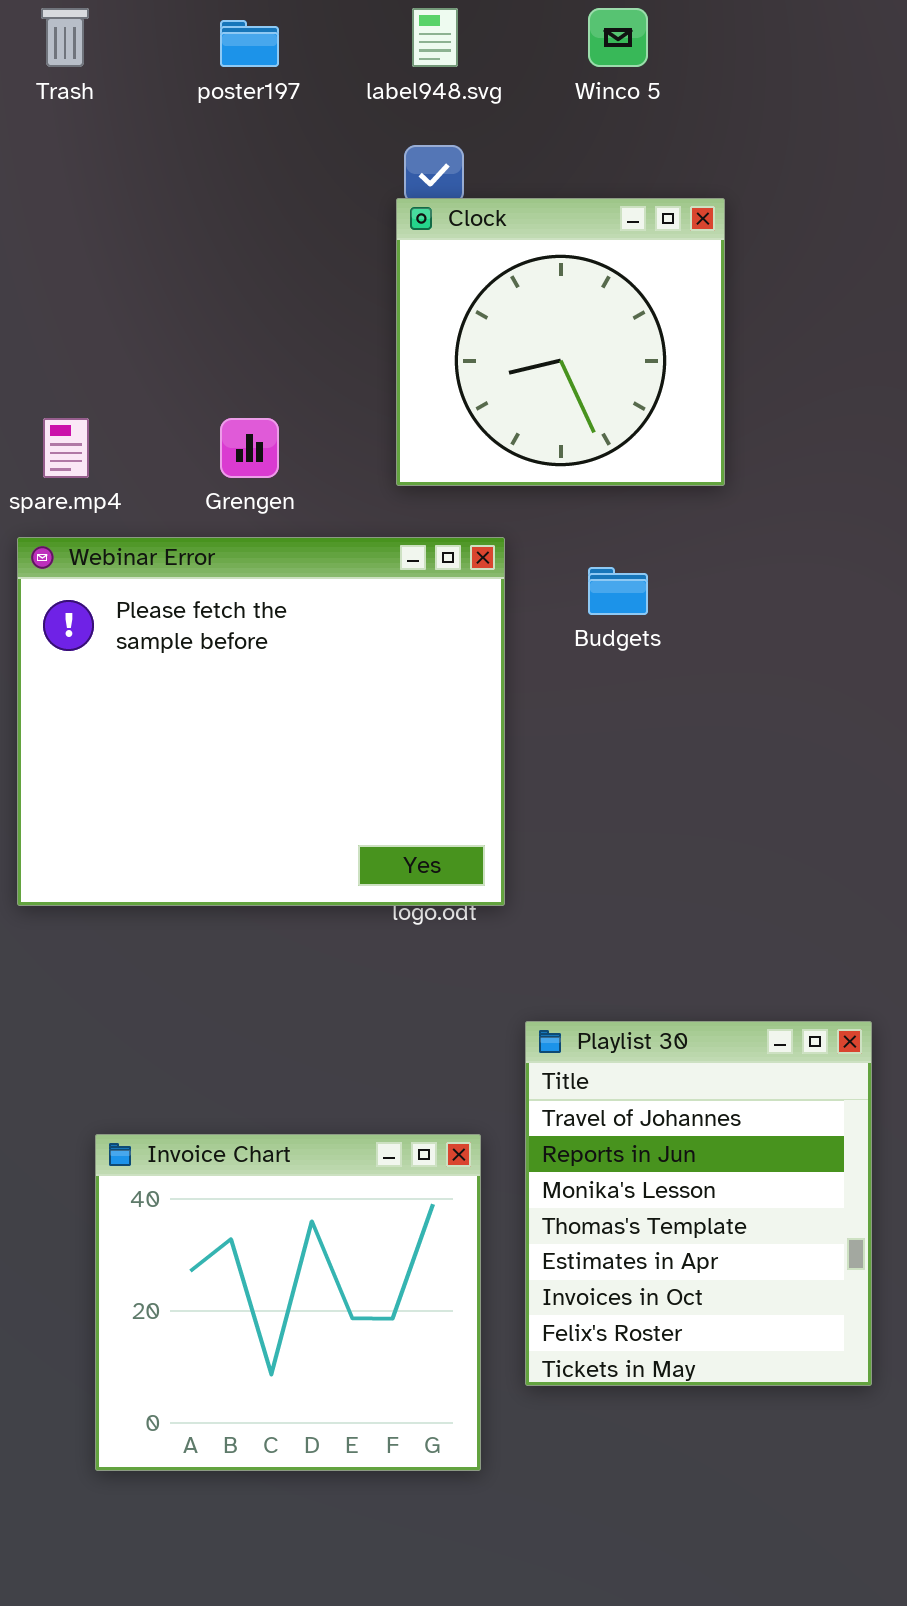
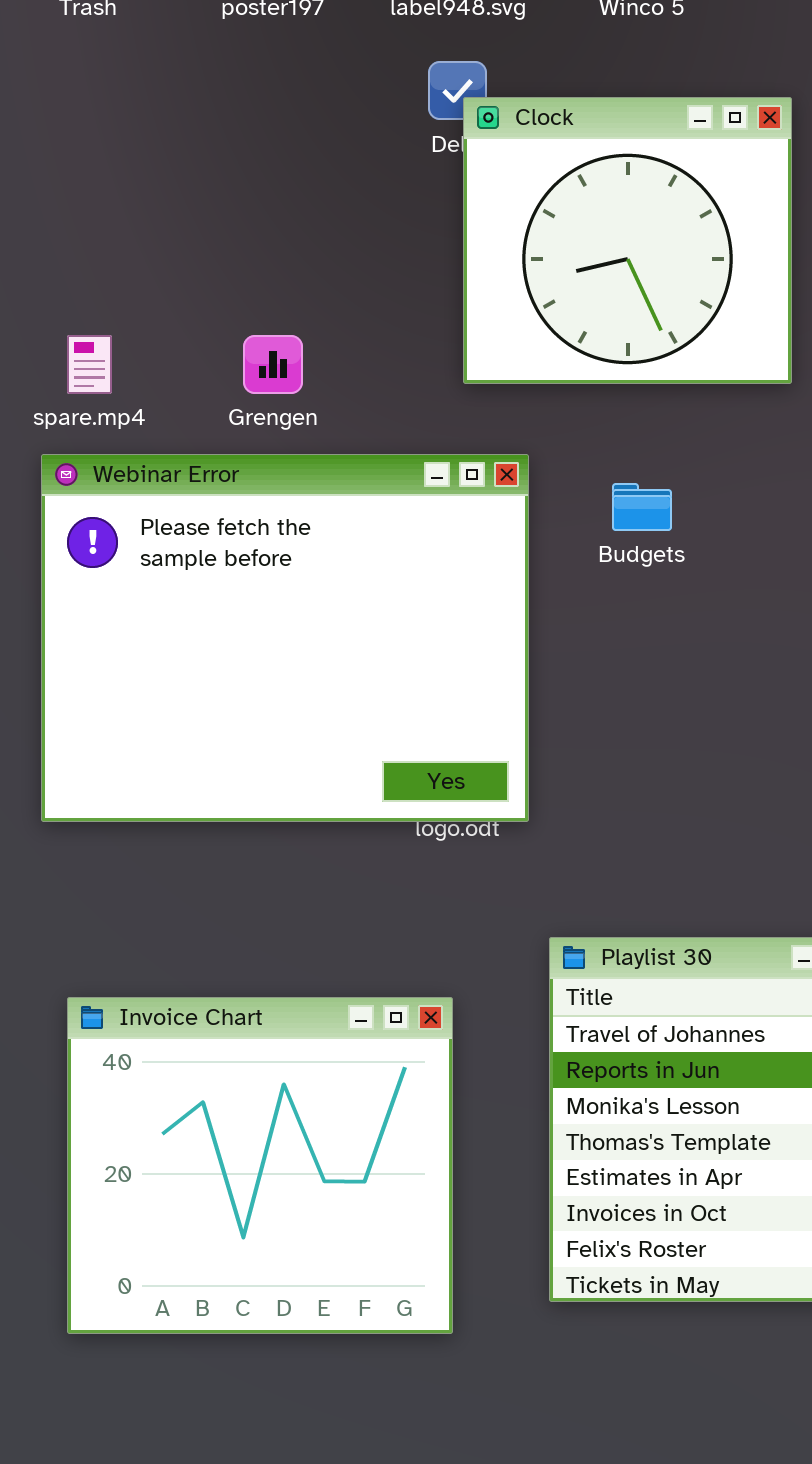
Clock: [396,198,725,486] -> [463,97,792,384], moved
Invoice Chart: [95,1134,481,1471] -> [67,997,453,1334], moved

